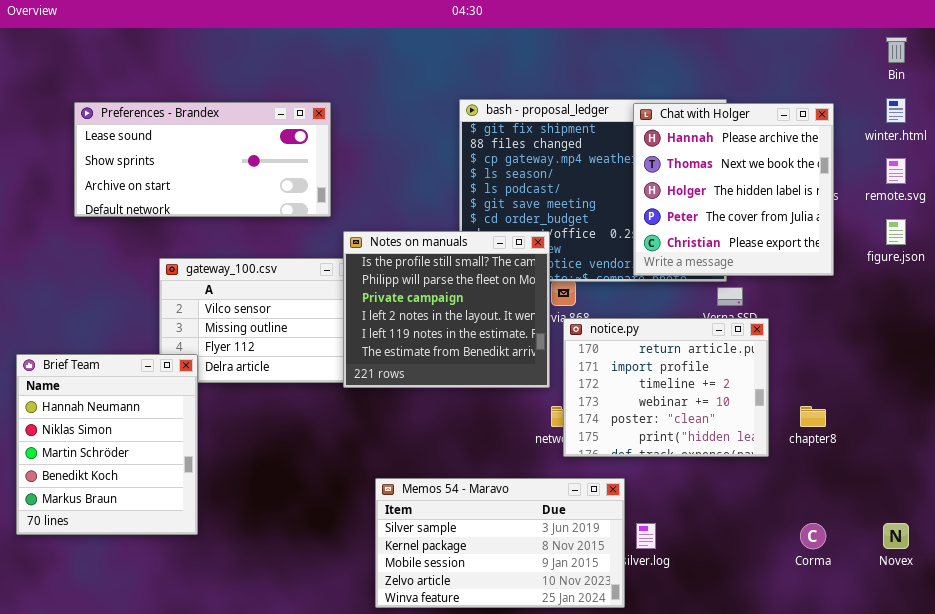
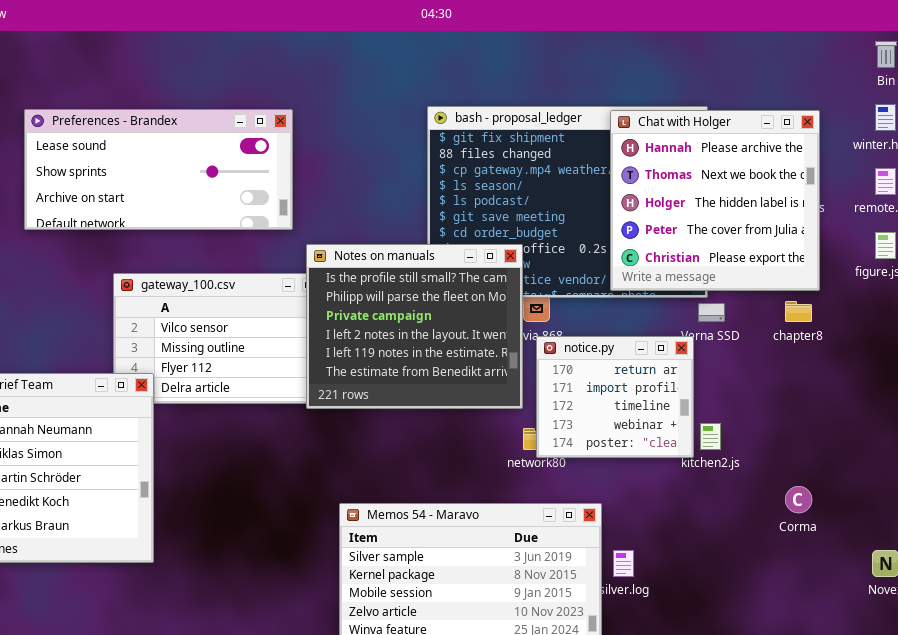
notice.py: [563,318,769,457] -> [536,336,694,458], resized
chapter8: [800,406,826,427] -> [785,301,812,322], moved
Corma: [800,523,826,549] -> [785,486,812,513], moved

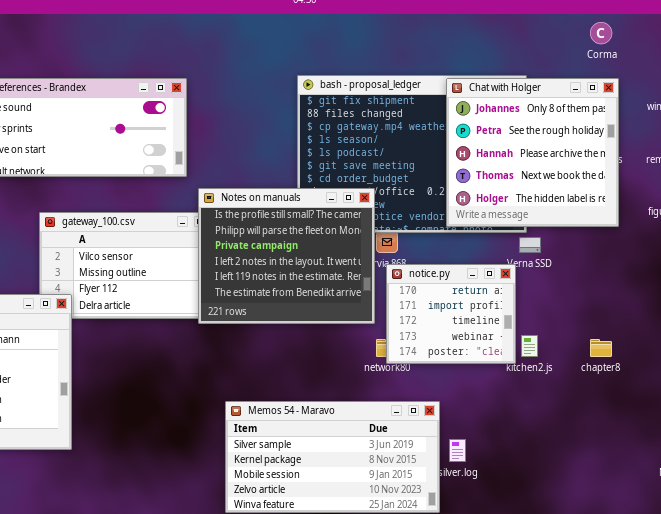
Chat with Holger: [610,110,820,291] -> [446,78,619,227], scrolled up 2 rows
chapter8: [785,301,812,322] -> [590,339,612,357], moved
Corma: [785,486,812,513] -> [590,22,612,44], moved

